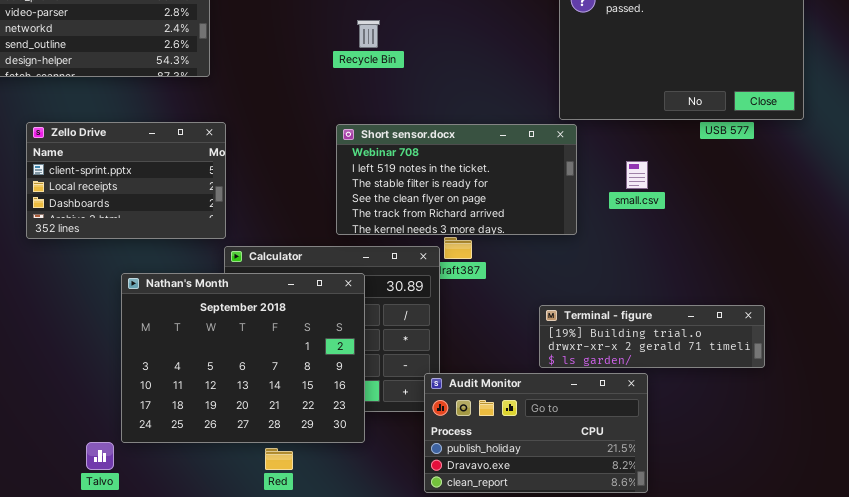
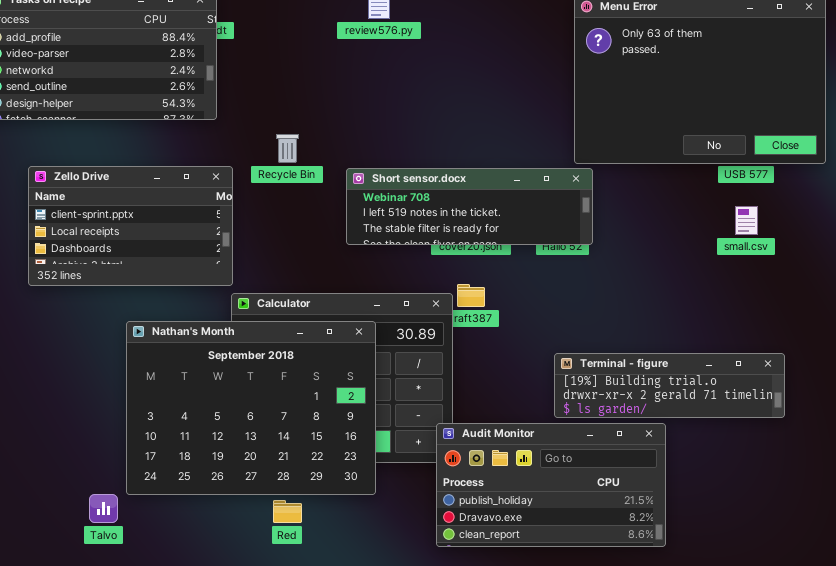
Recycle Bin: [357,20,380,48] -> [276,134,299,163], moved
Short sensor.docx: [336,124,577,235] -> [346,168,593,245], resized
small.csv: [626,161,648,189] -> [735,206,758,235], moved

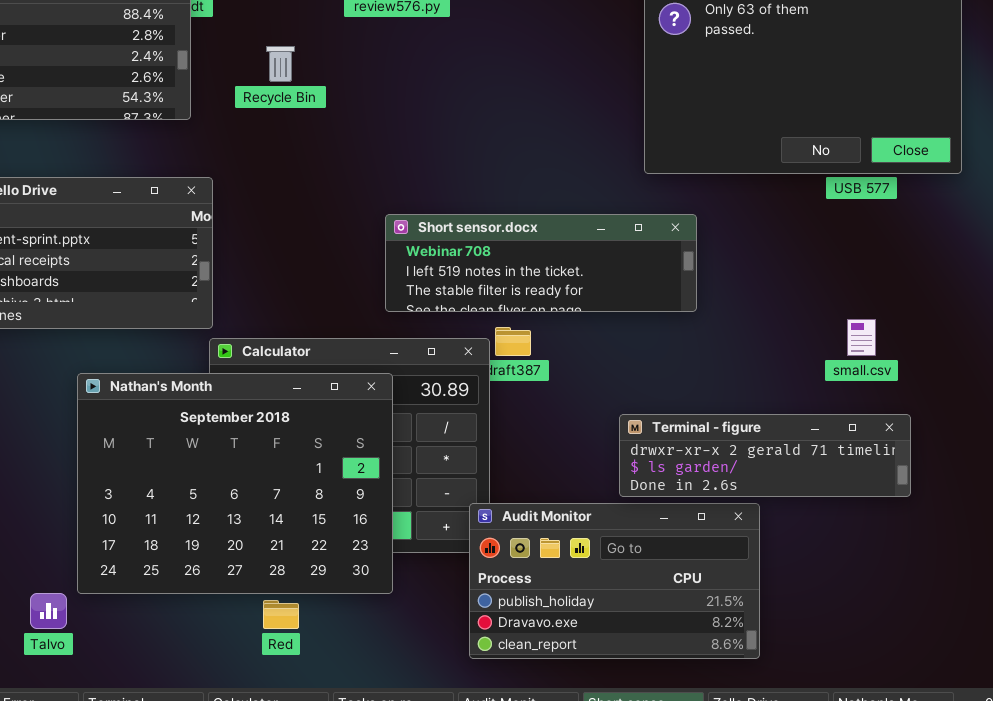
Recycle Bin: [276,134,299,163] -> [266,46,295,82], moved
Short sensor.docx: [346,168,593,245] -> [385,214,697,312], moved
small.csv: [735,206,758,235] -> [847,319,876,356], moved
Terminal - figure: [554,353,785,418] -> [619,414,911,497], scrolled down 1 row

